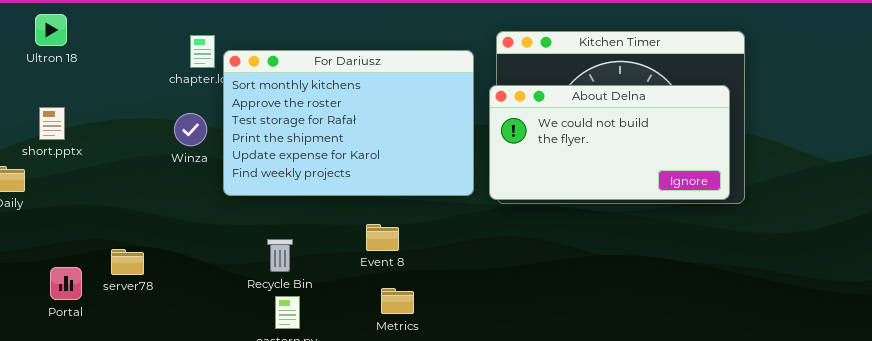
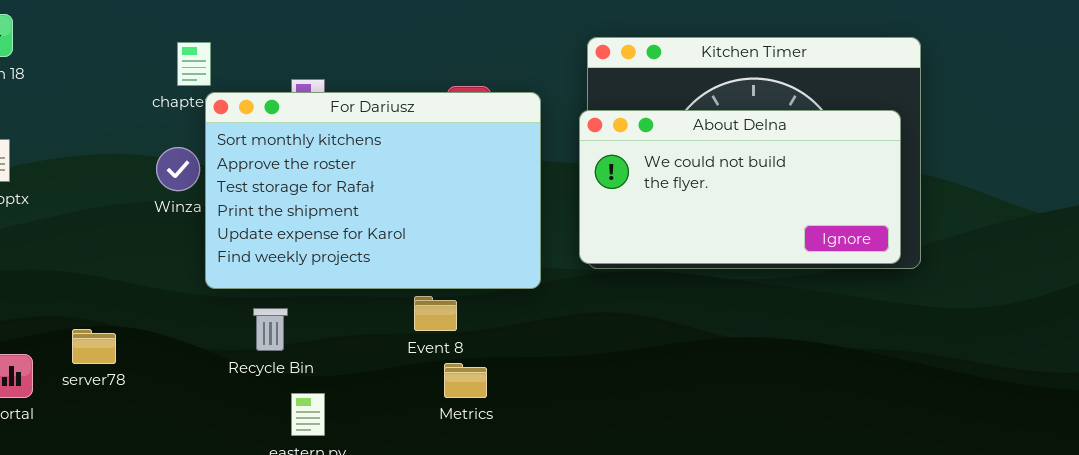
For Dariusz: [223,50,474,196] -> [205,92,541,289], moved
Recycle Bin: [267,239,293,272] -> [253,308,288,351], moved
Metrics: [381,288,414,314] -> [444,363,487,398], moved

